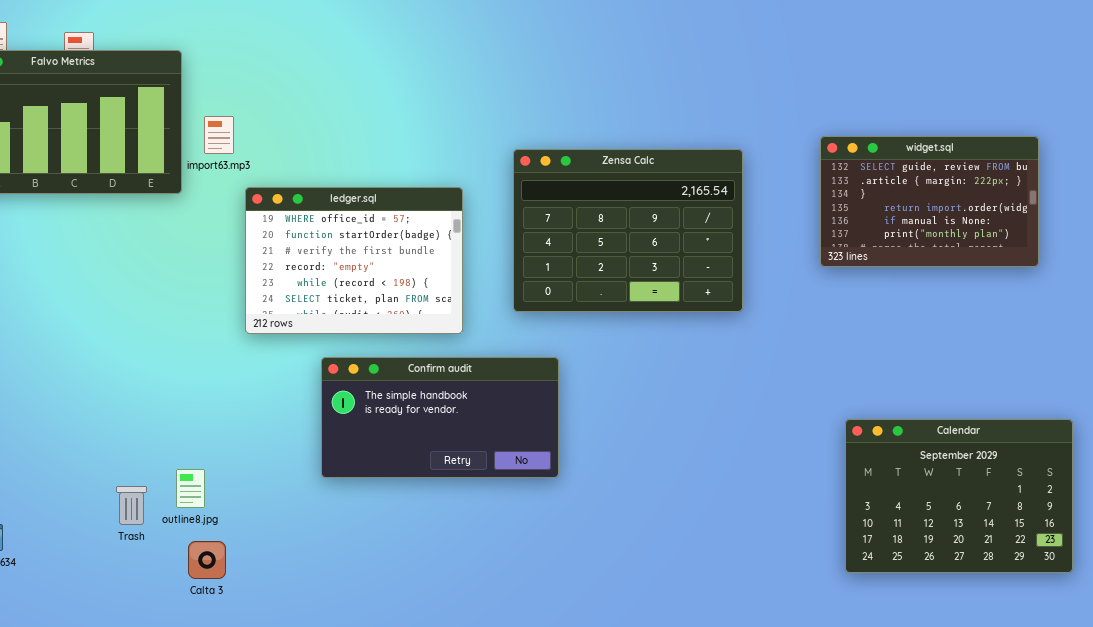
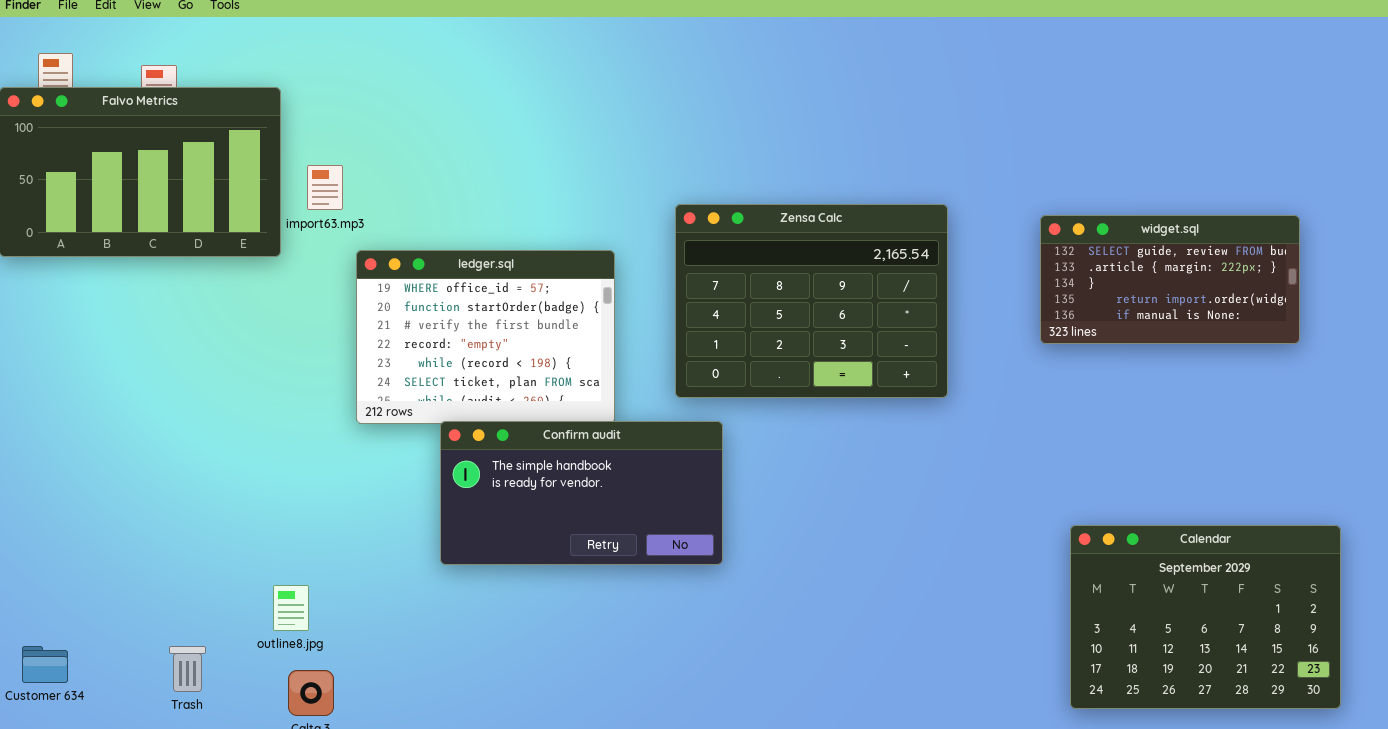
widget.sql: [820,136,1039,267] -> [1040,215,1300,344], resized
Confirm audit: [321,357,559,478] -> [440,421,723,565], moved
Trash: [116,486,147,525] -> [169,646,206,692], moved

